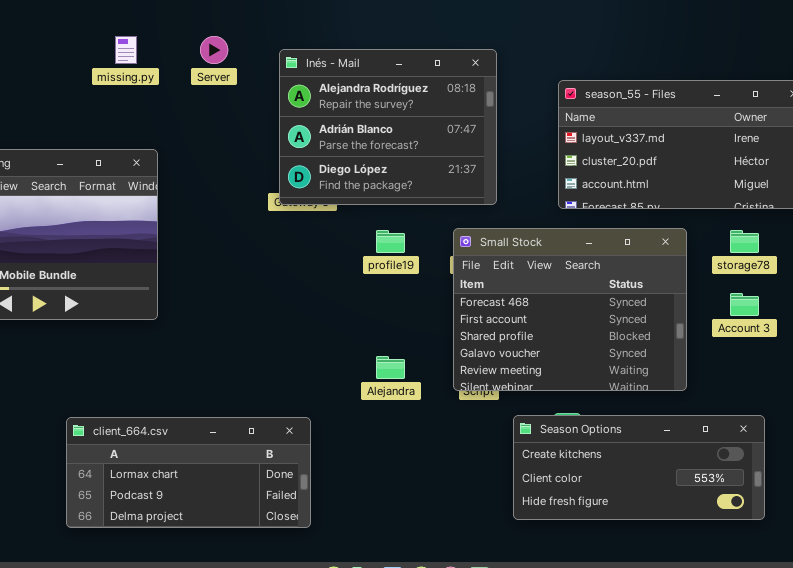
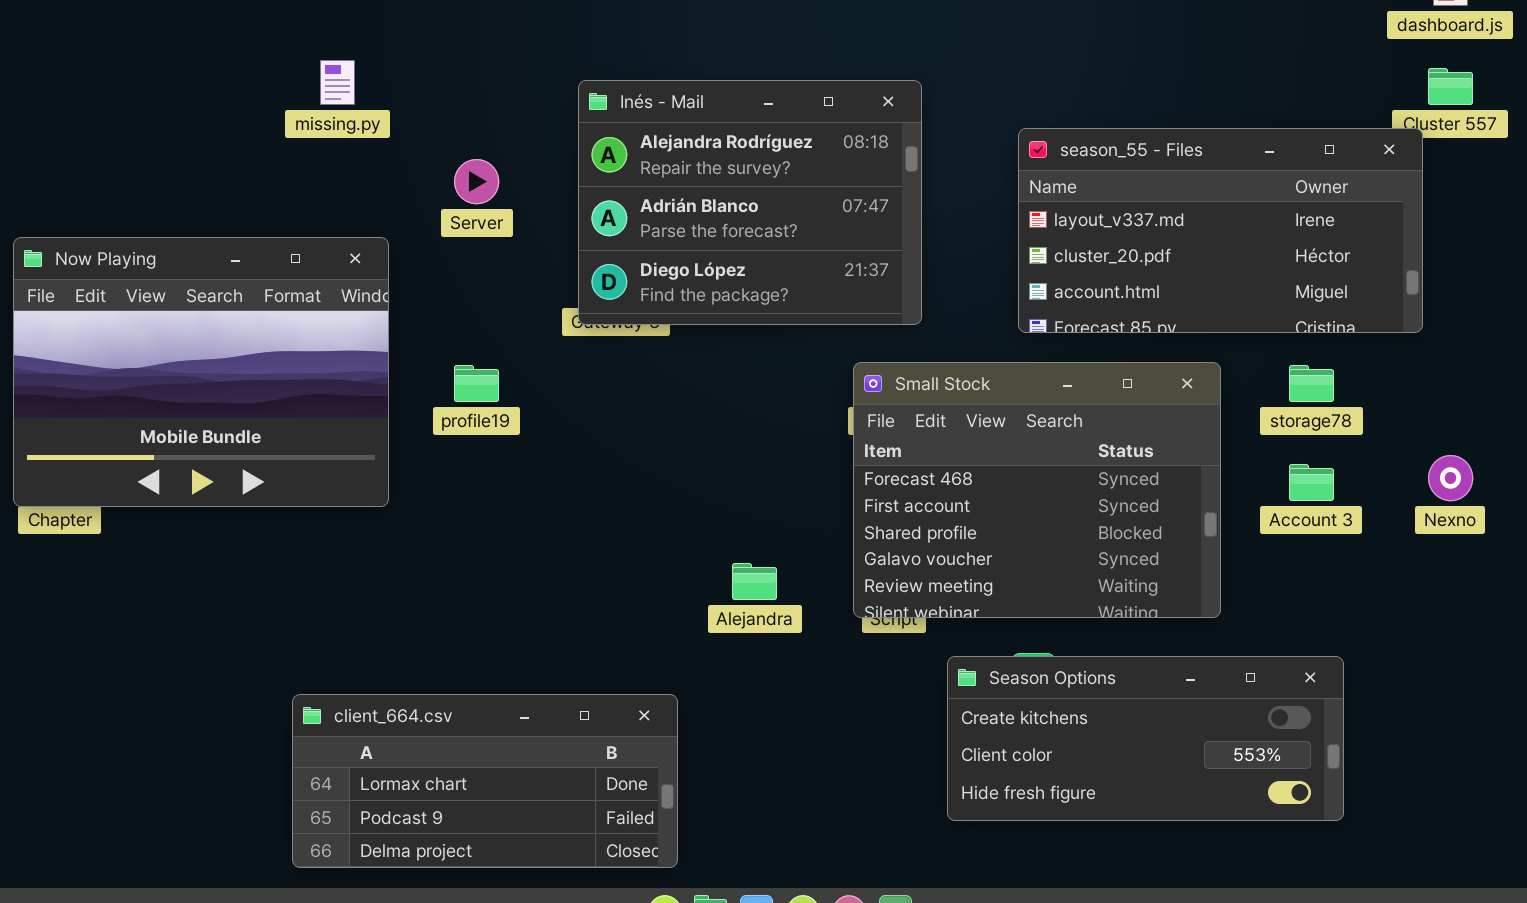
Server: [200,36,228,64] -> [454,159,499,204], moved
profile19: [376,230,405,253] -> [454,365,499,402], moved
client_664.csv: [66,417,311,528] -> [292,694,678,868], moved

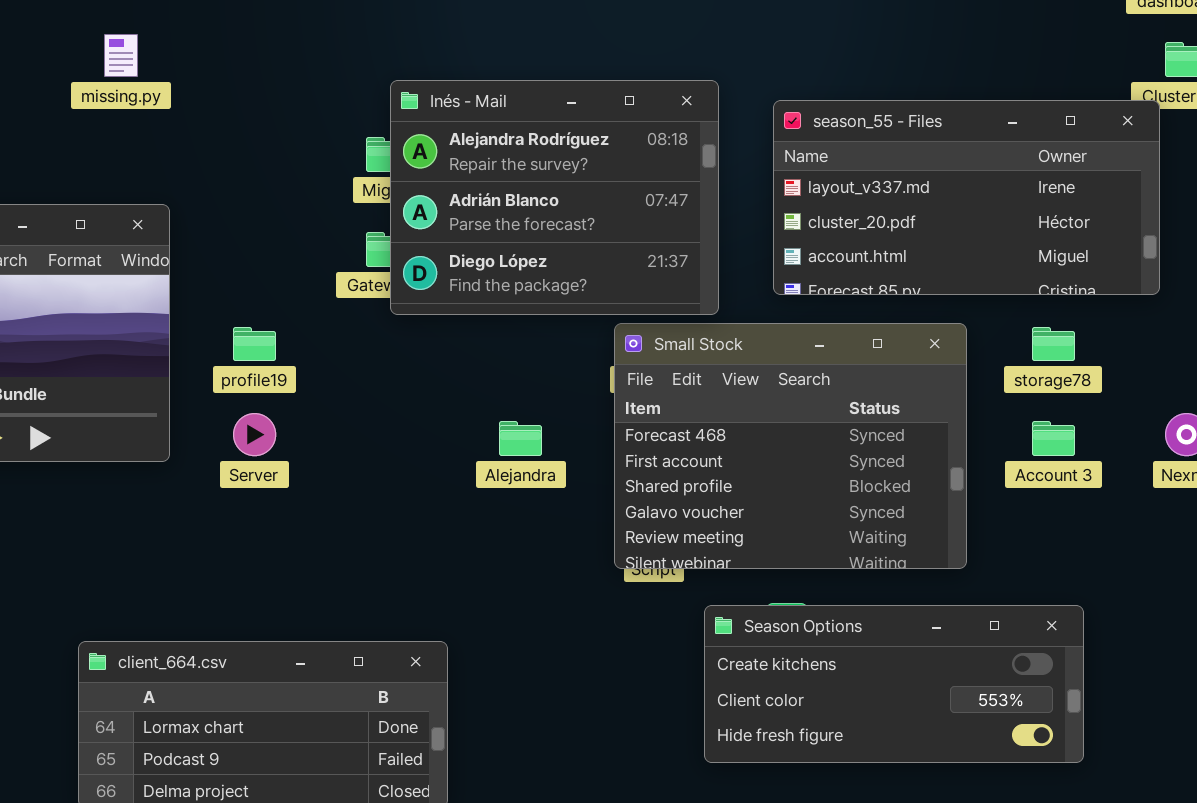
Inés - Mail: [578,80,922,325] -> [390,80,719,315], moved
Server: [454,159,499,204] -> [233,413,276,456], moved
Alejandra: [732,563,777,600] -> [499,421,542,456], moved

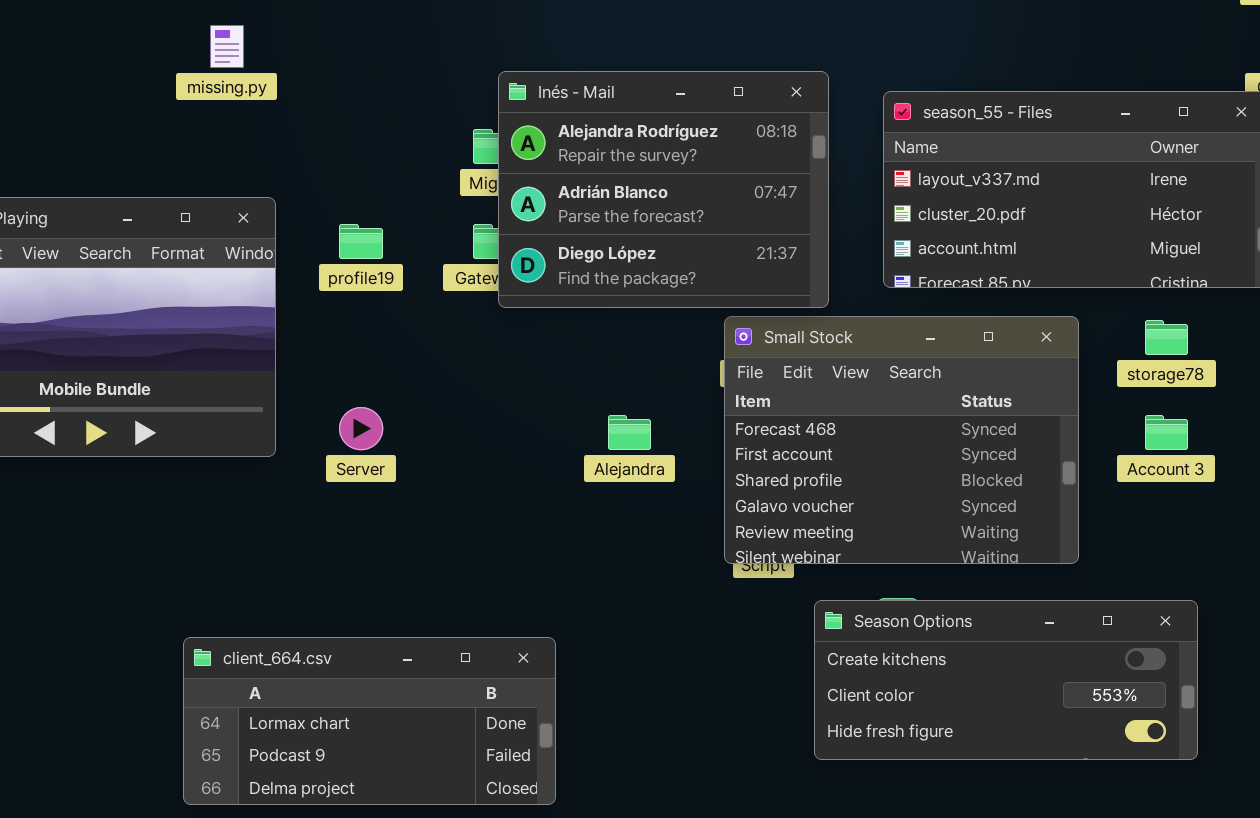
profile19: [233,327,276,361] -> [339,224,383,259], moved

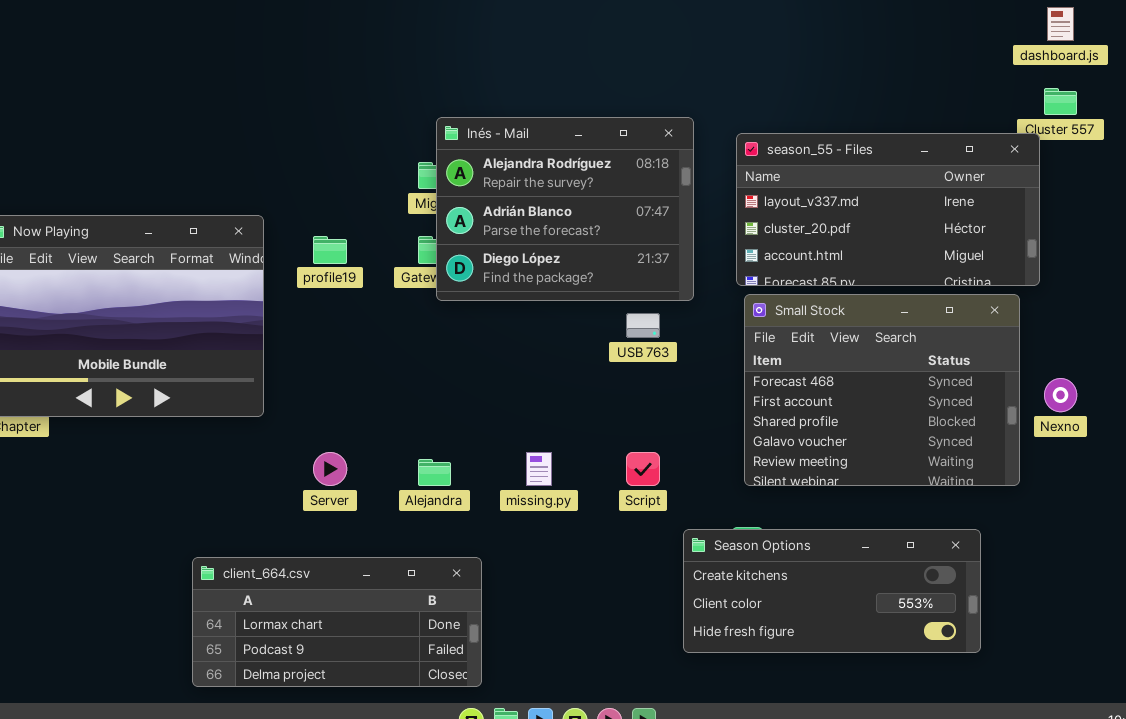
missing.py: [210,25,244,68] -> [526,452,552,486], moved
Small Stock: [724,316,1079,564] -> [744,294,1020,486], moved
Server: [339,407,383,450] -> [313,452,347,486], moved
Alejandra: [608,415,651,450] -> [418,459,451,486], moved

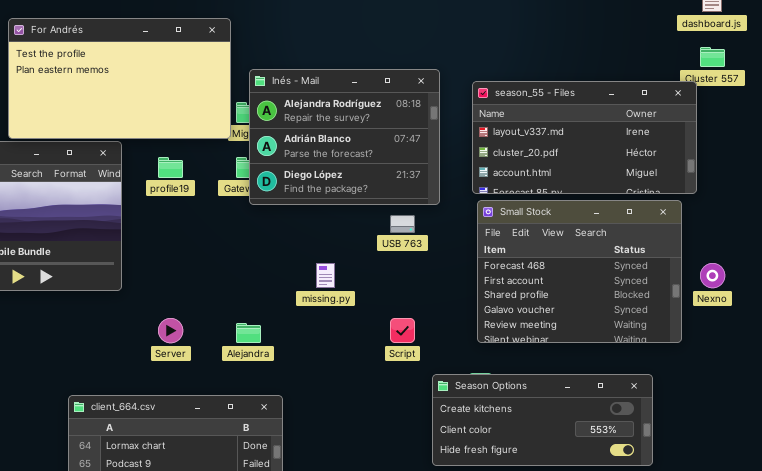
For Andrés: none -> [8,18,231,139], opened
missing.py: [526,452,552,486] -> [316,263,335,288], moved

